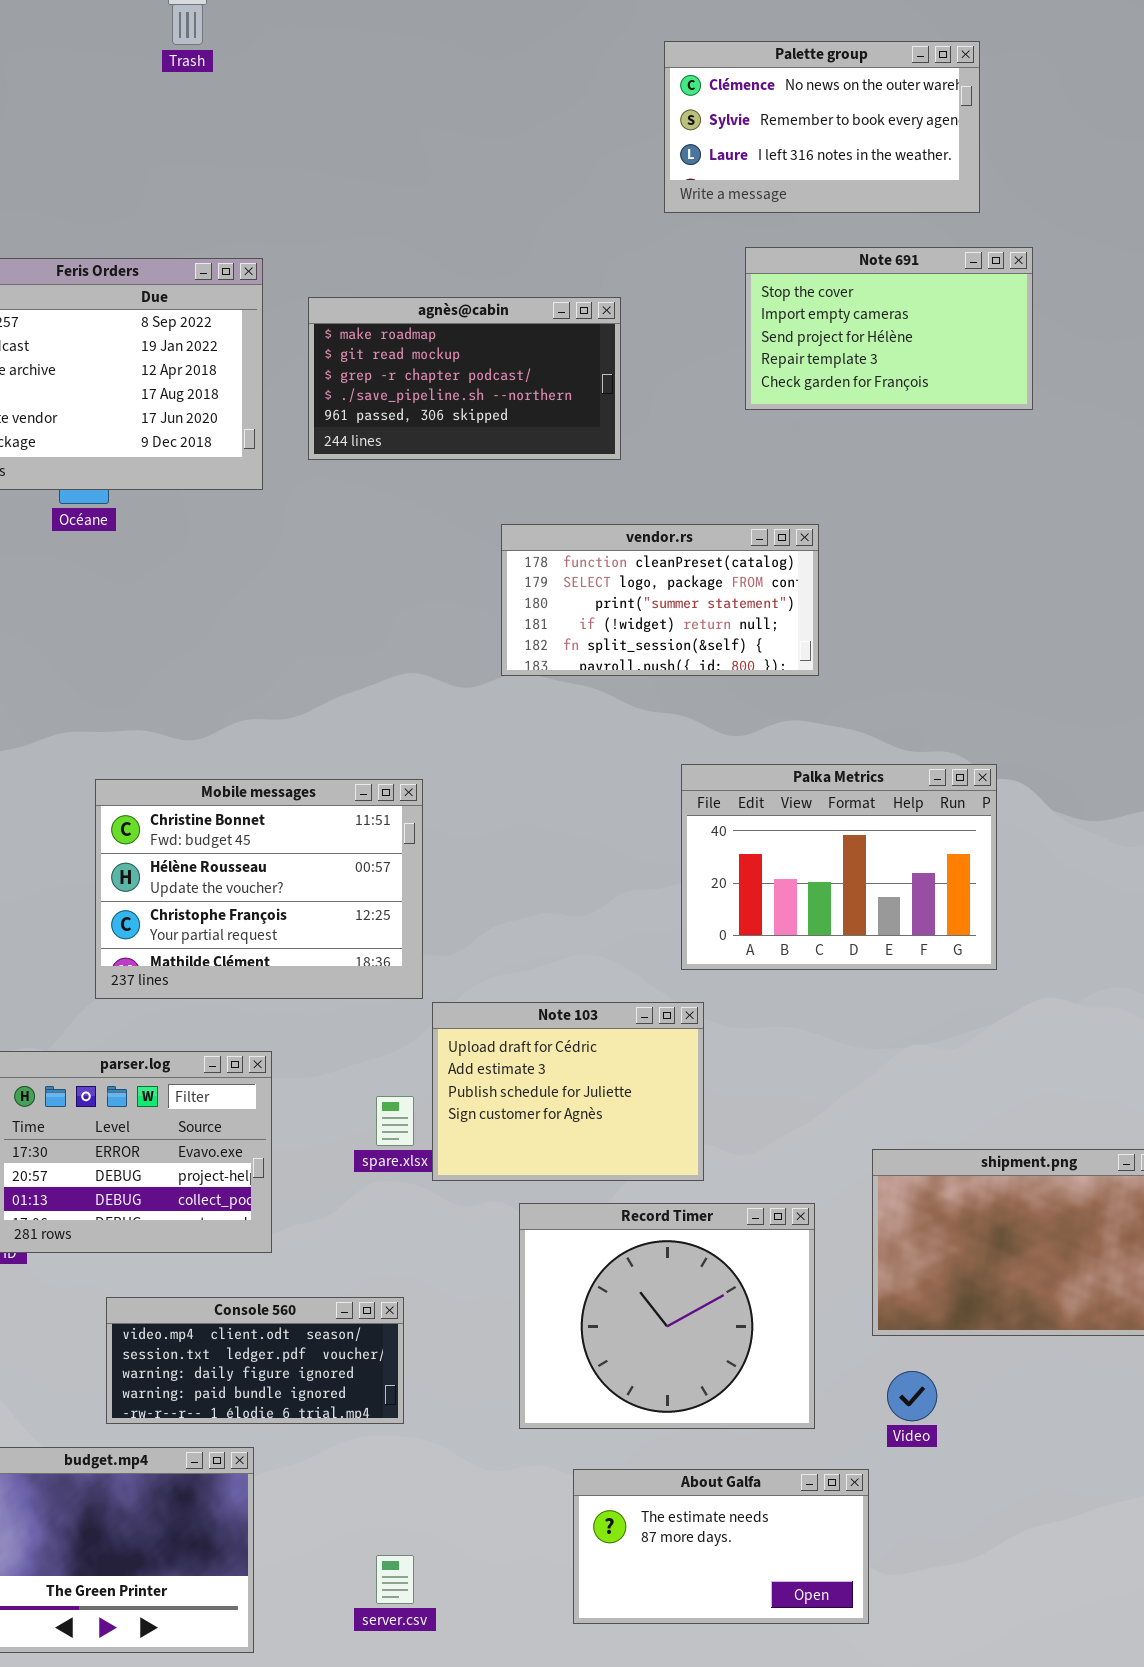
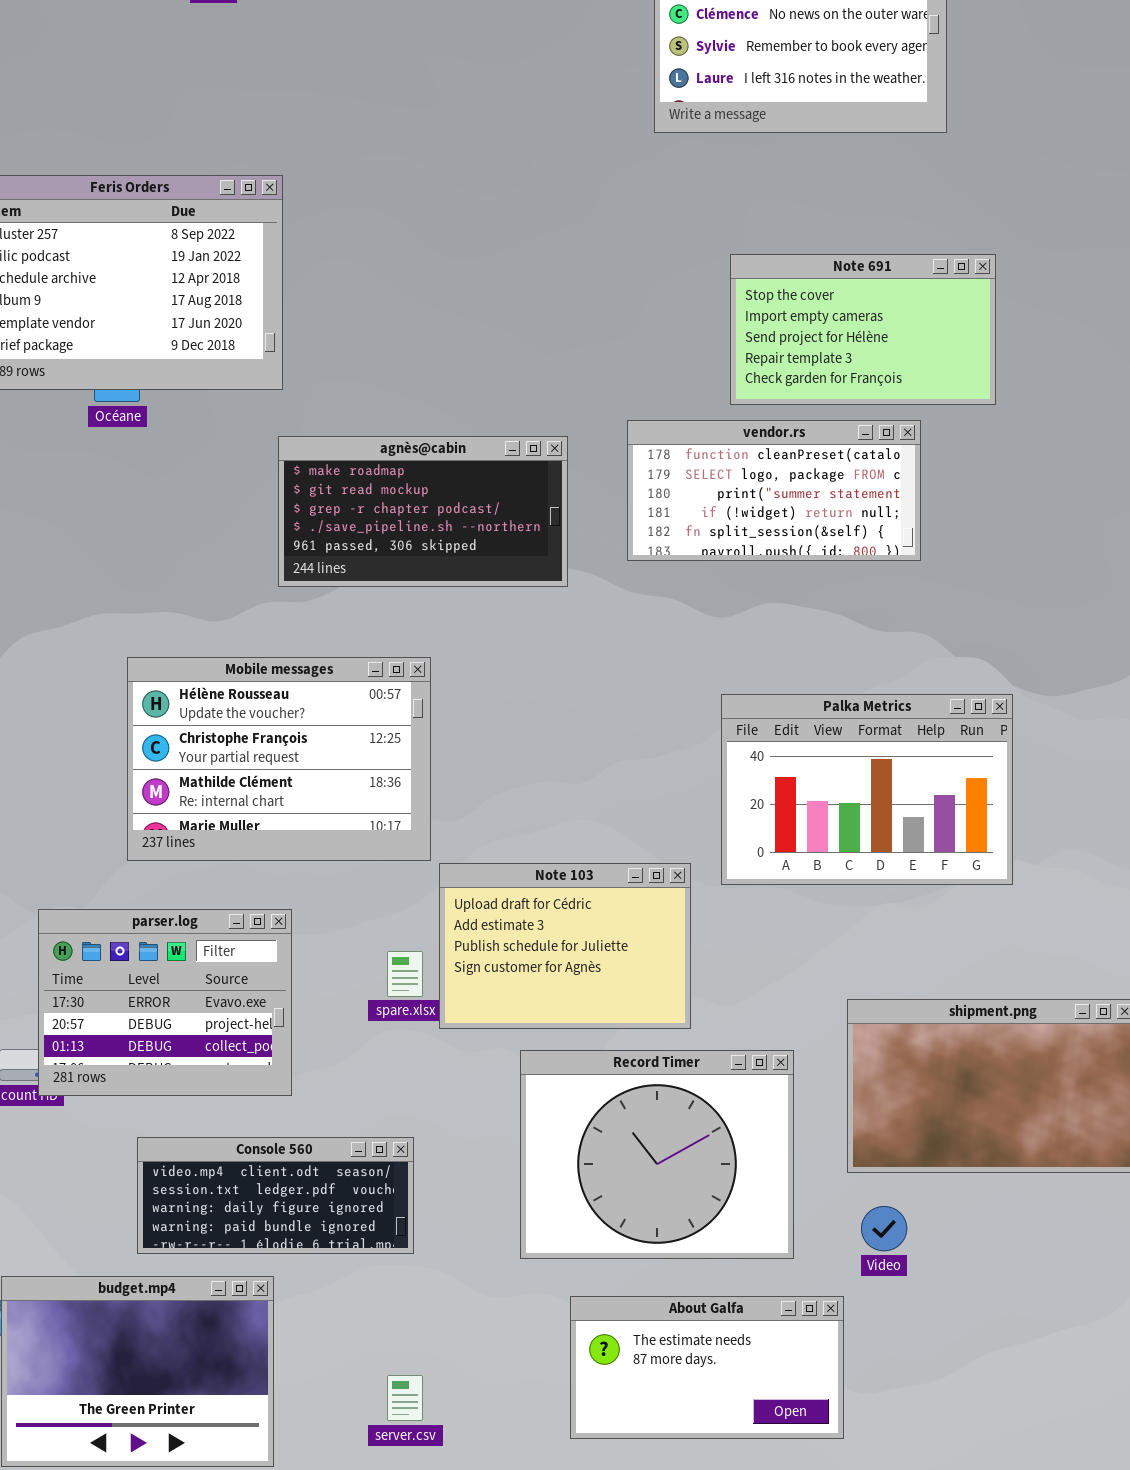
Note 691: [745,247,1033,410] -> [730,254,996,405], moved
agnès@cabin: [308,297,621,460] -> [278,436,568,587], moved
vendor.rs: [501,524,819,676] -> [627,420,921,561], moved
Palka Metrics: [681,764,997,970] -> [721,694,1013,885], moved
Mobile messages: [95,779,423,999] -> [127,657,431,861], scrolled down 1 row

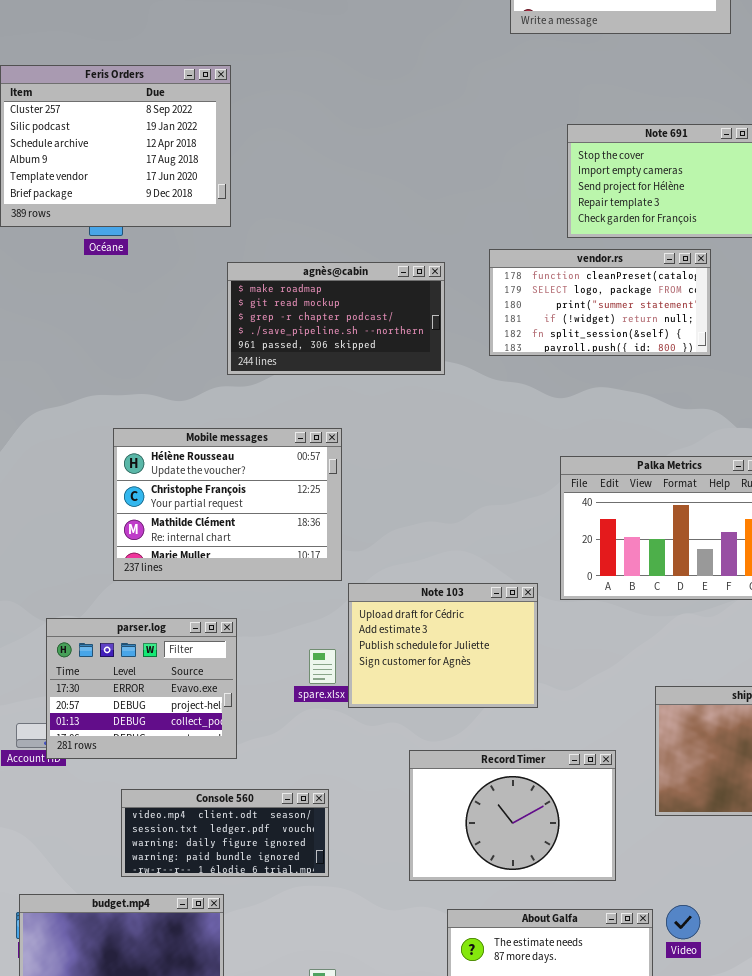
Record Timer: [520,1050,794,1259] -> [409,750,616,881], resized
Video: [861,1206,907,1251] -> [666,905,700,939], moved

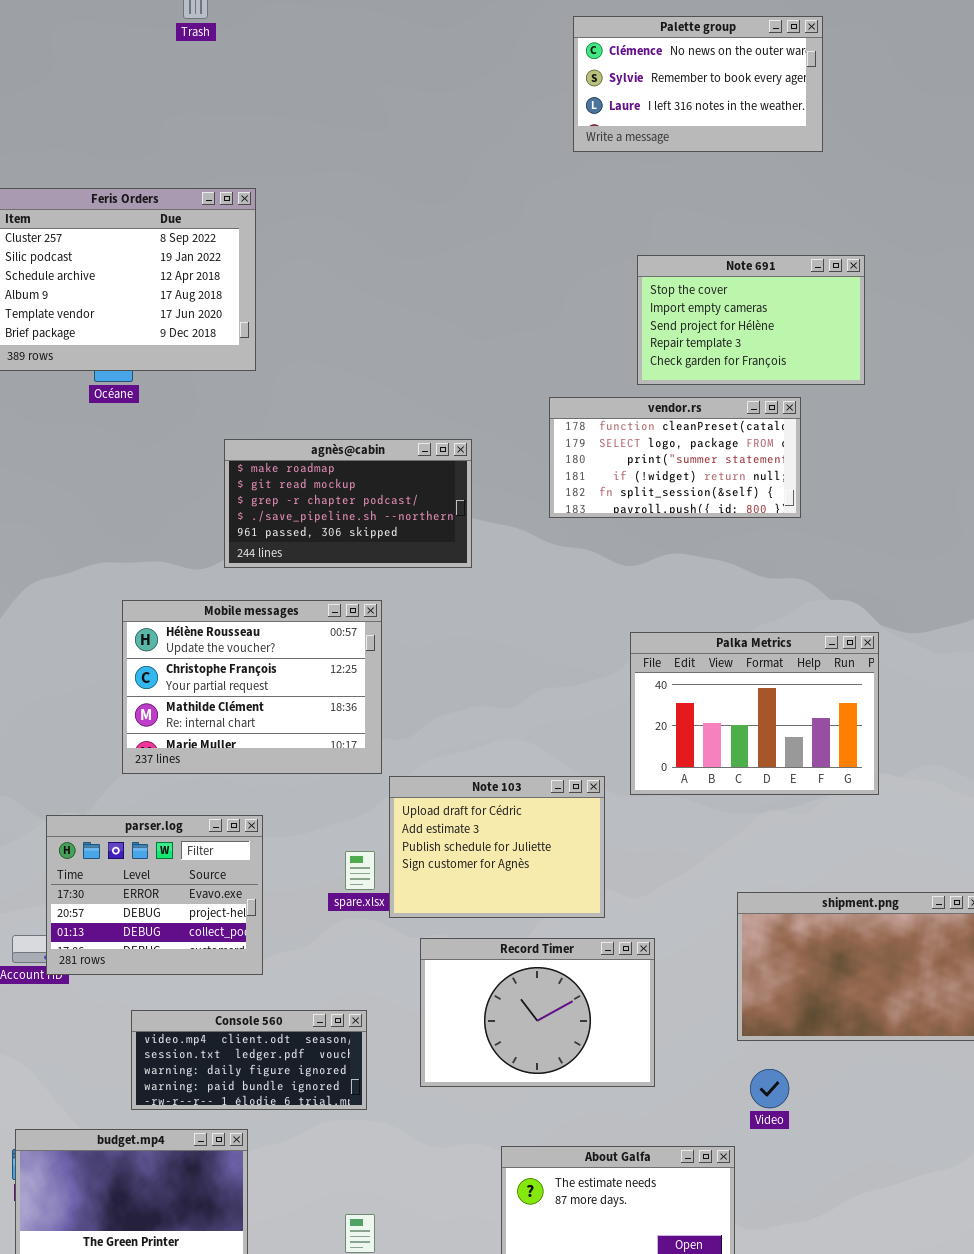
agnès@cabin: [227,262,445,375] -> [224,439,472,568], moved
Record Timer: [409,750,616,881] -> [420,938,655,1087], moved
Video: [666,905,700,939] -> [750,1069,789,1108], moved

